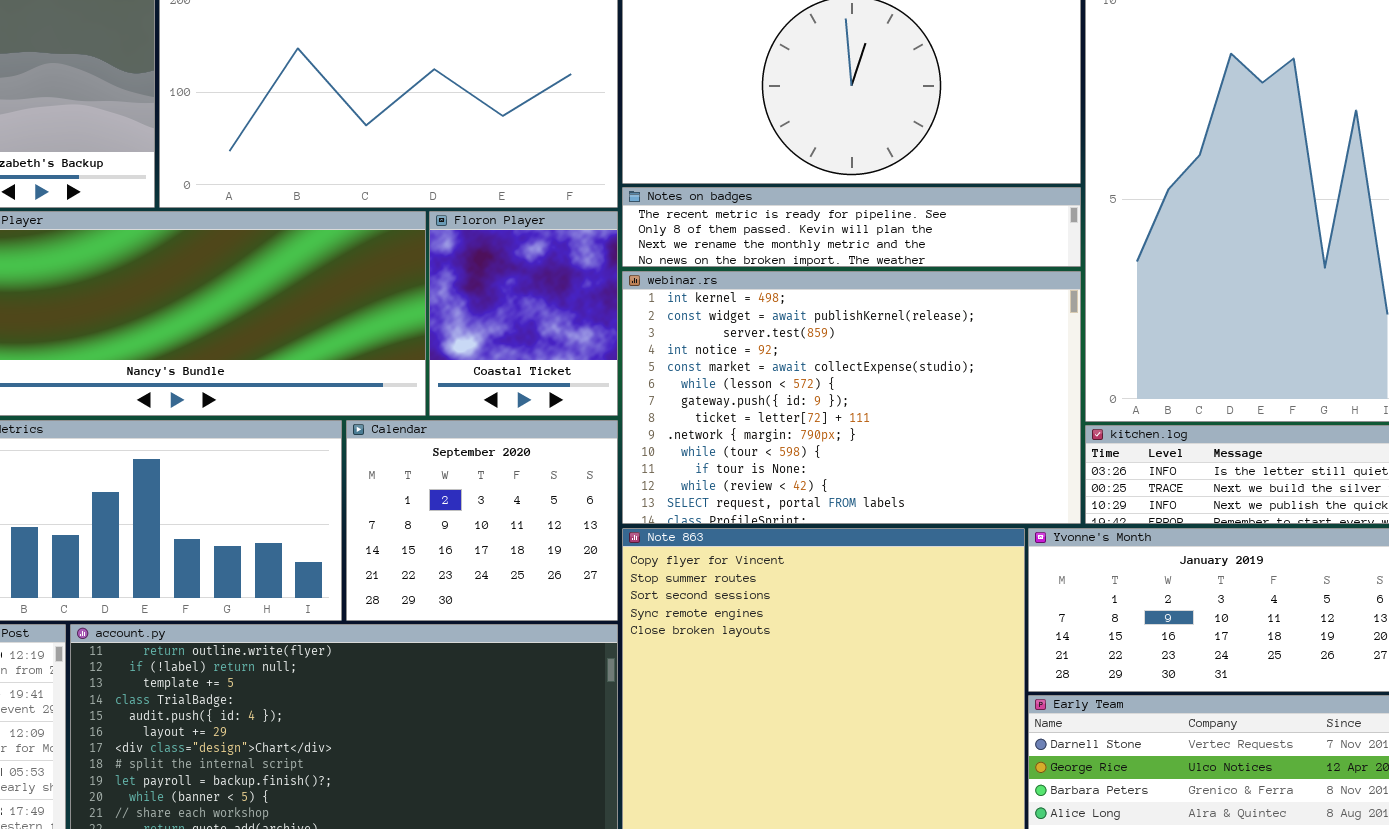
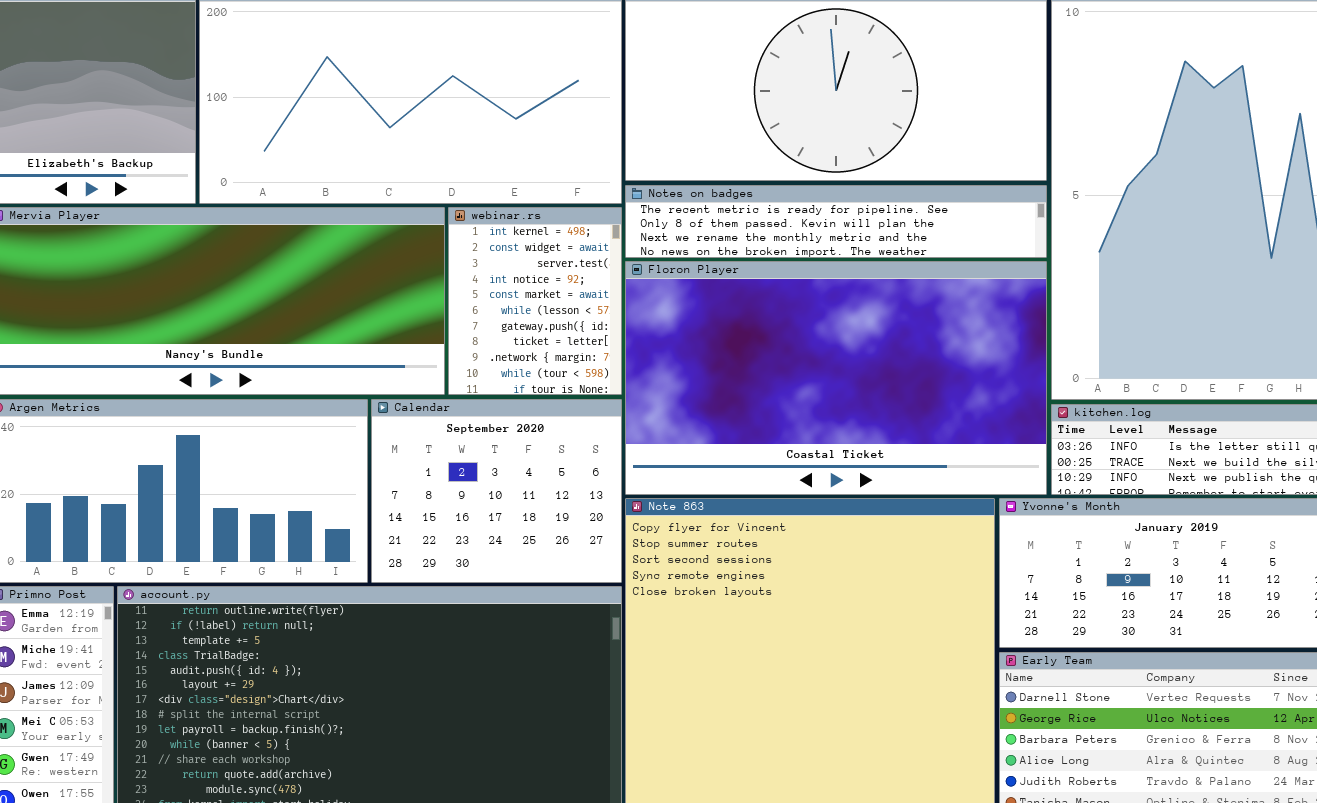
Floron Player: [429,211,618,416] -> [625,261,1047,495], moved, resized
webinar.rs: [622,271,1081,524] -> [448,207,622,395], moved, resized

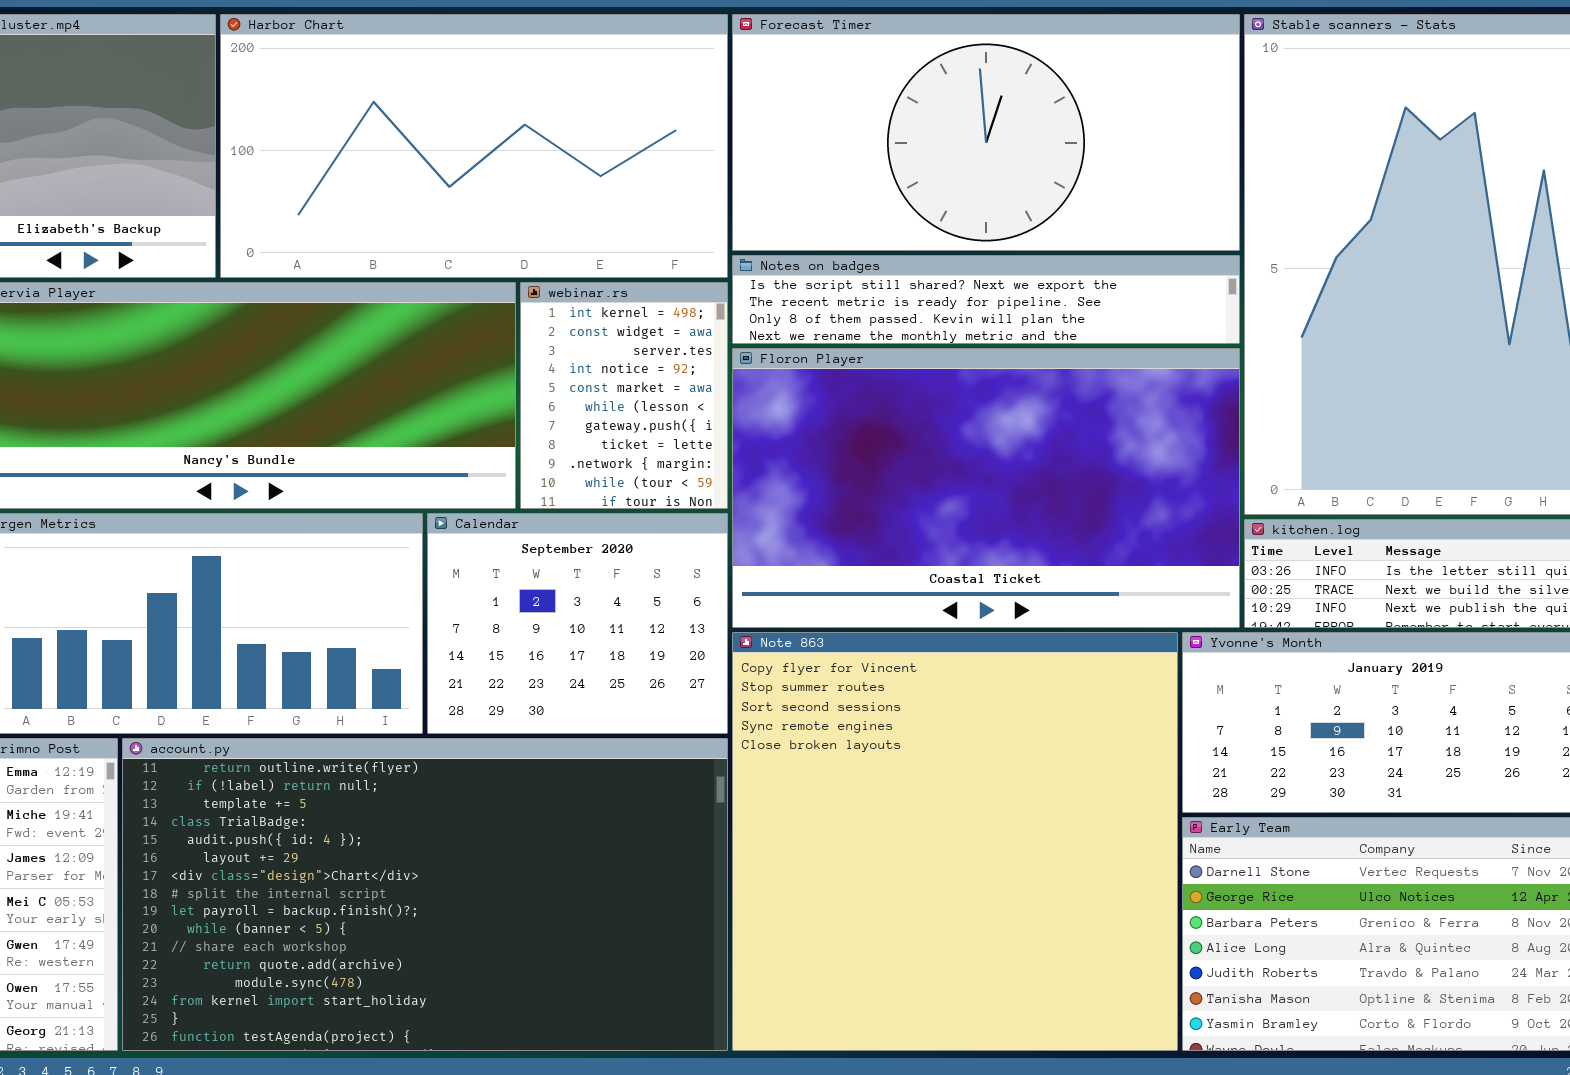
Notes on badges: [625,185,1047,258] -> [732,255,1240,344], scrolled up 1 row

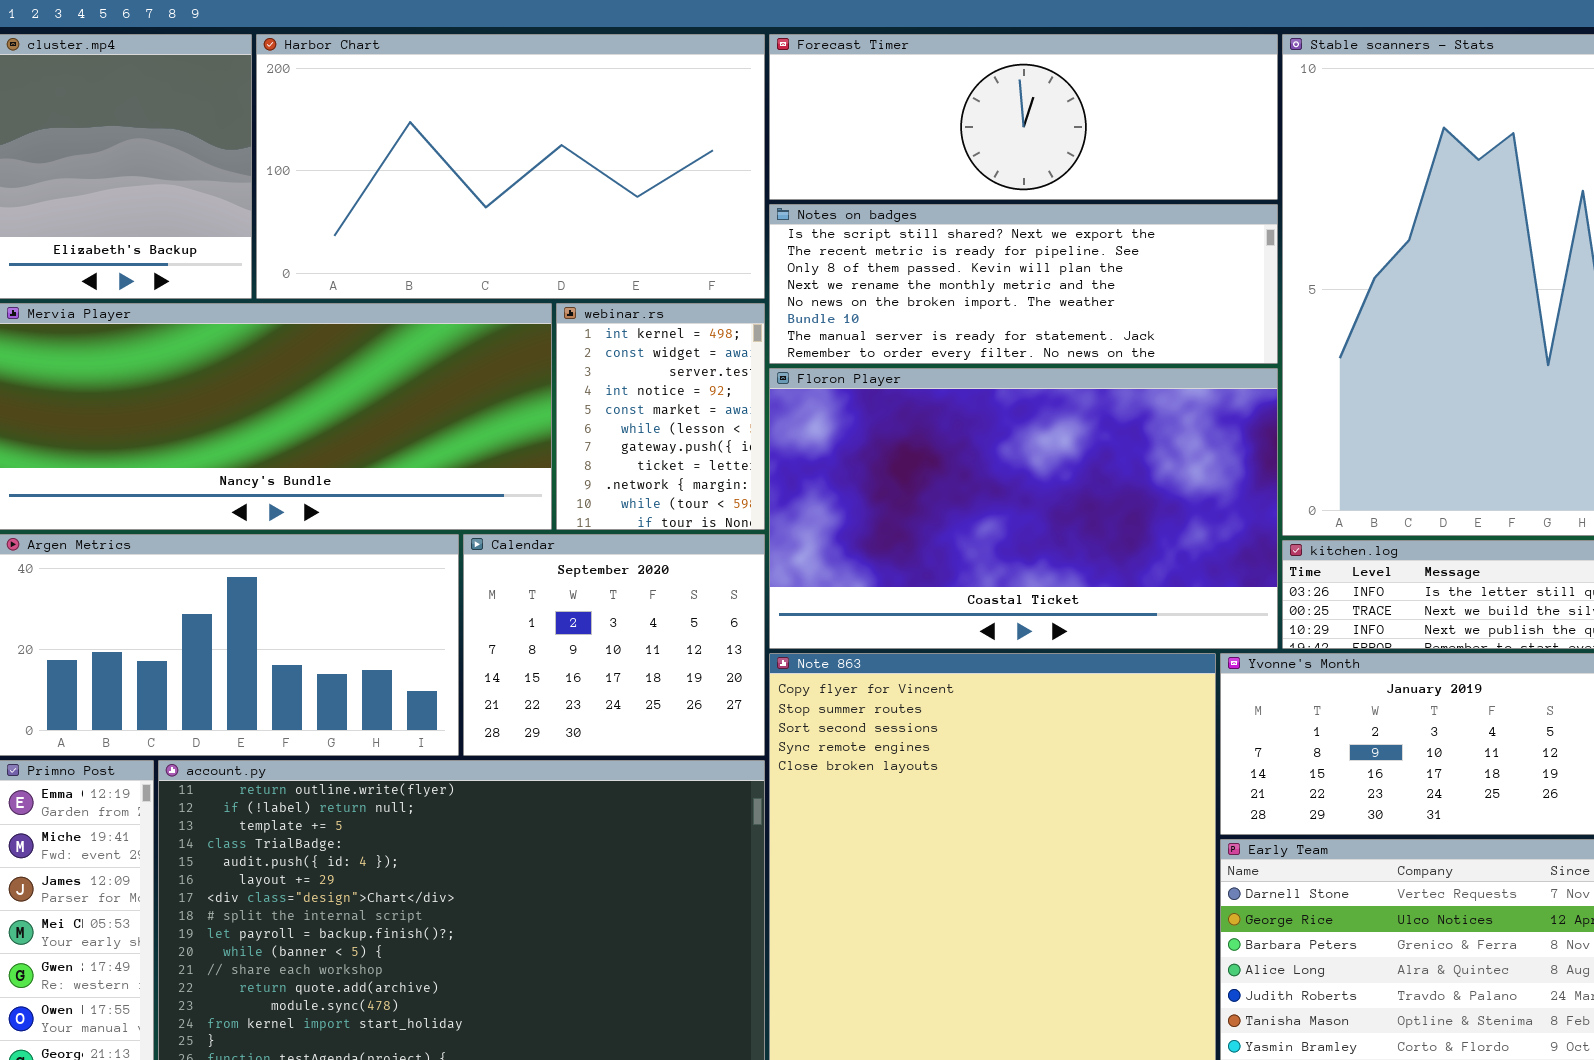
Forecast Timer: [732,14,1240,251] -> [769,34,1278,200], resized
Notes on badges: [732,255,1240,344] -> [769,204,1278,364], resized

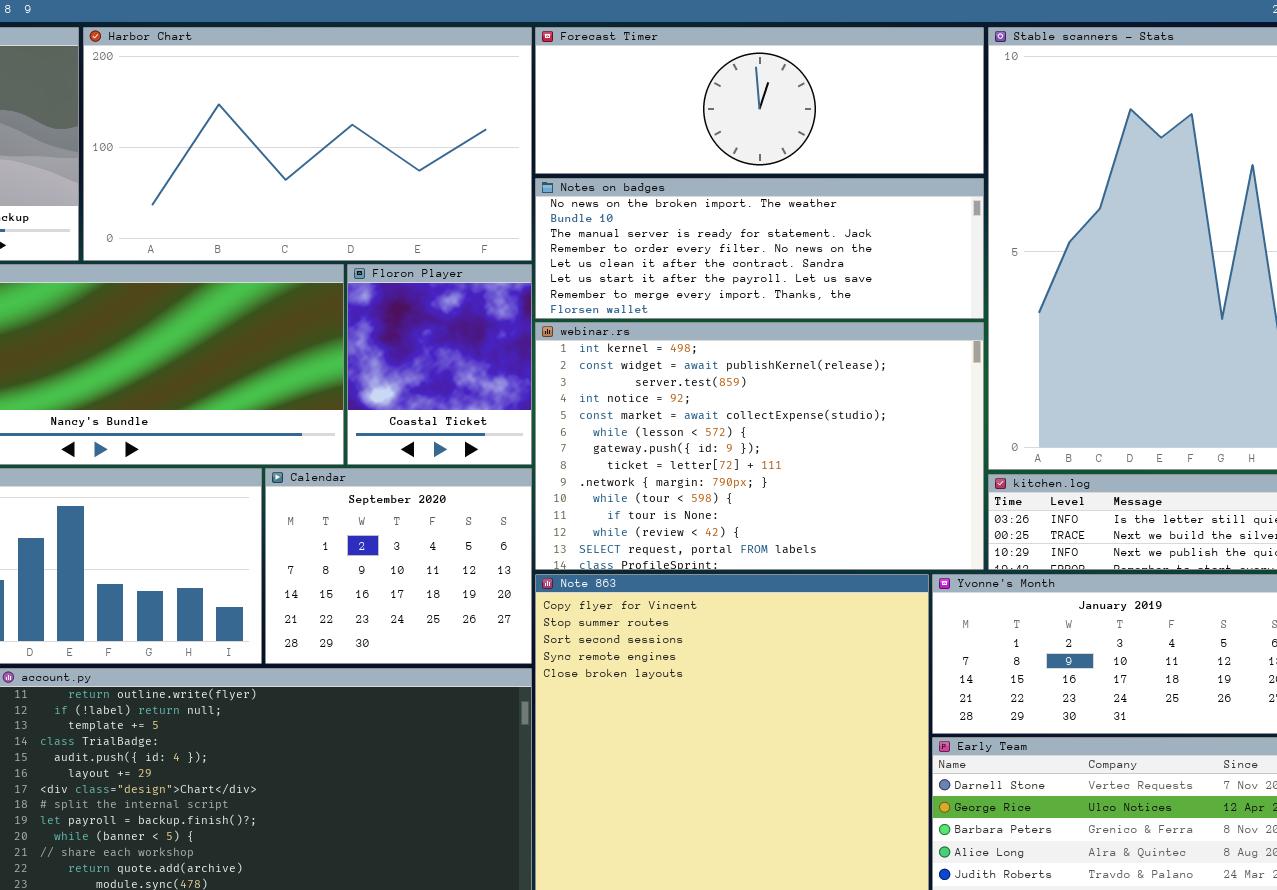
Notes on badges: [769,204,1278,364] -> [535,178,984,319], scrolled down 4 rows
webinar.rs: [556,303,765,530] -> [535,322,984,570], moved, resized
Floron Player: [769,368,1278,649] -> [347,264,532,465], moved, resized

